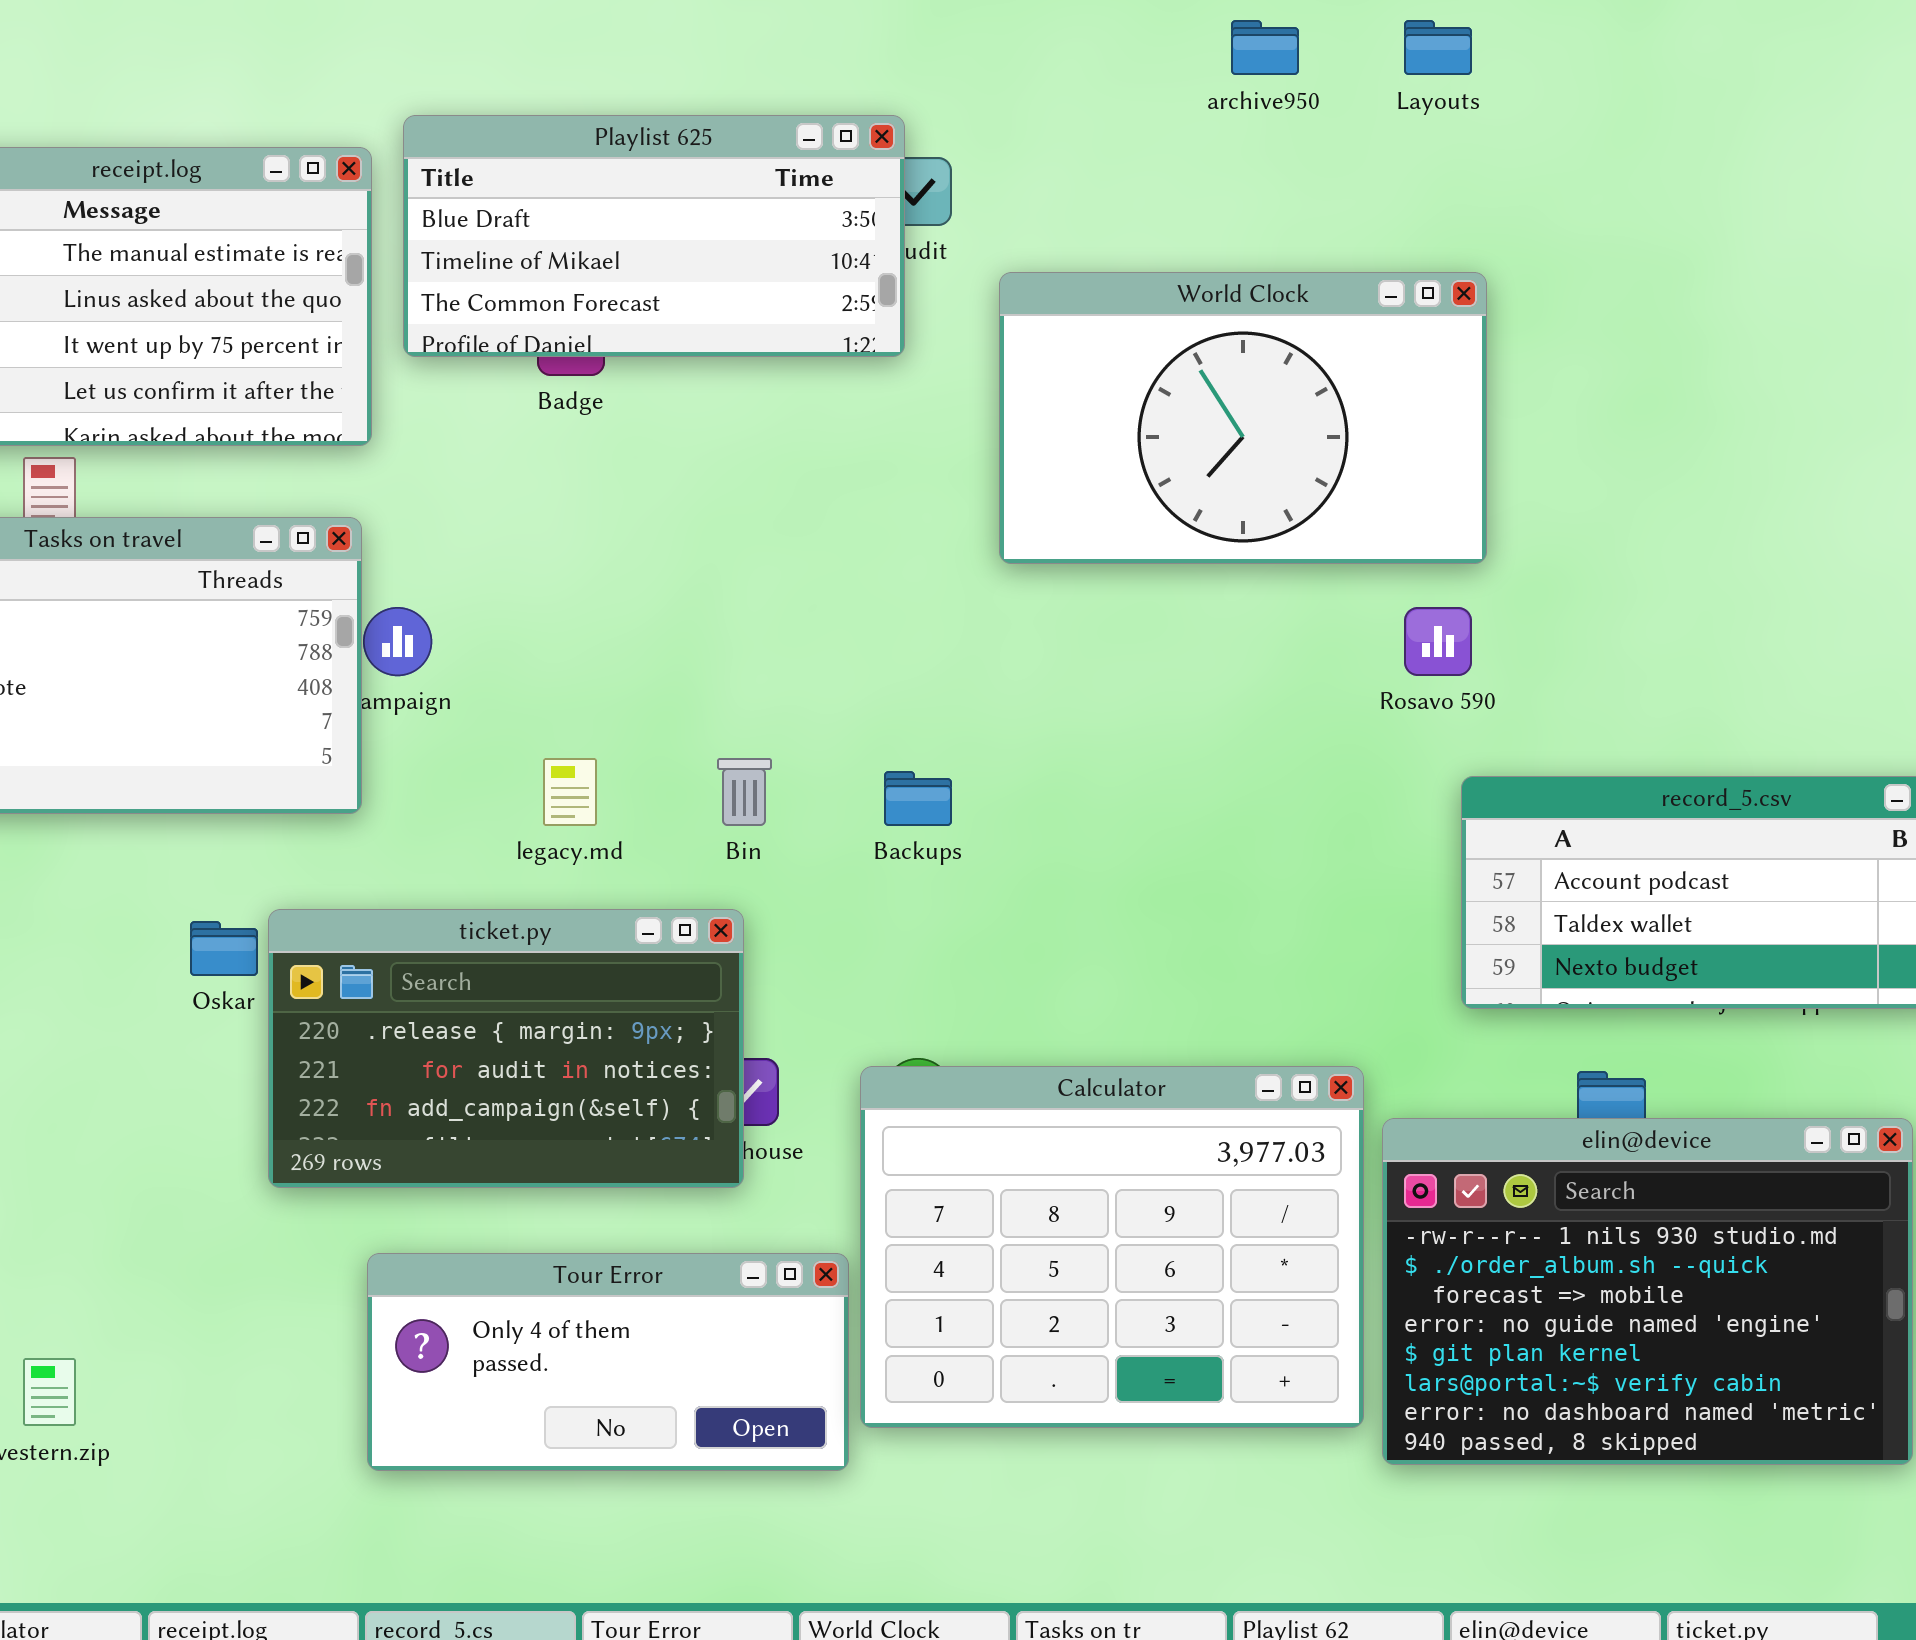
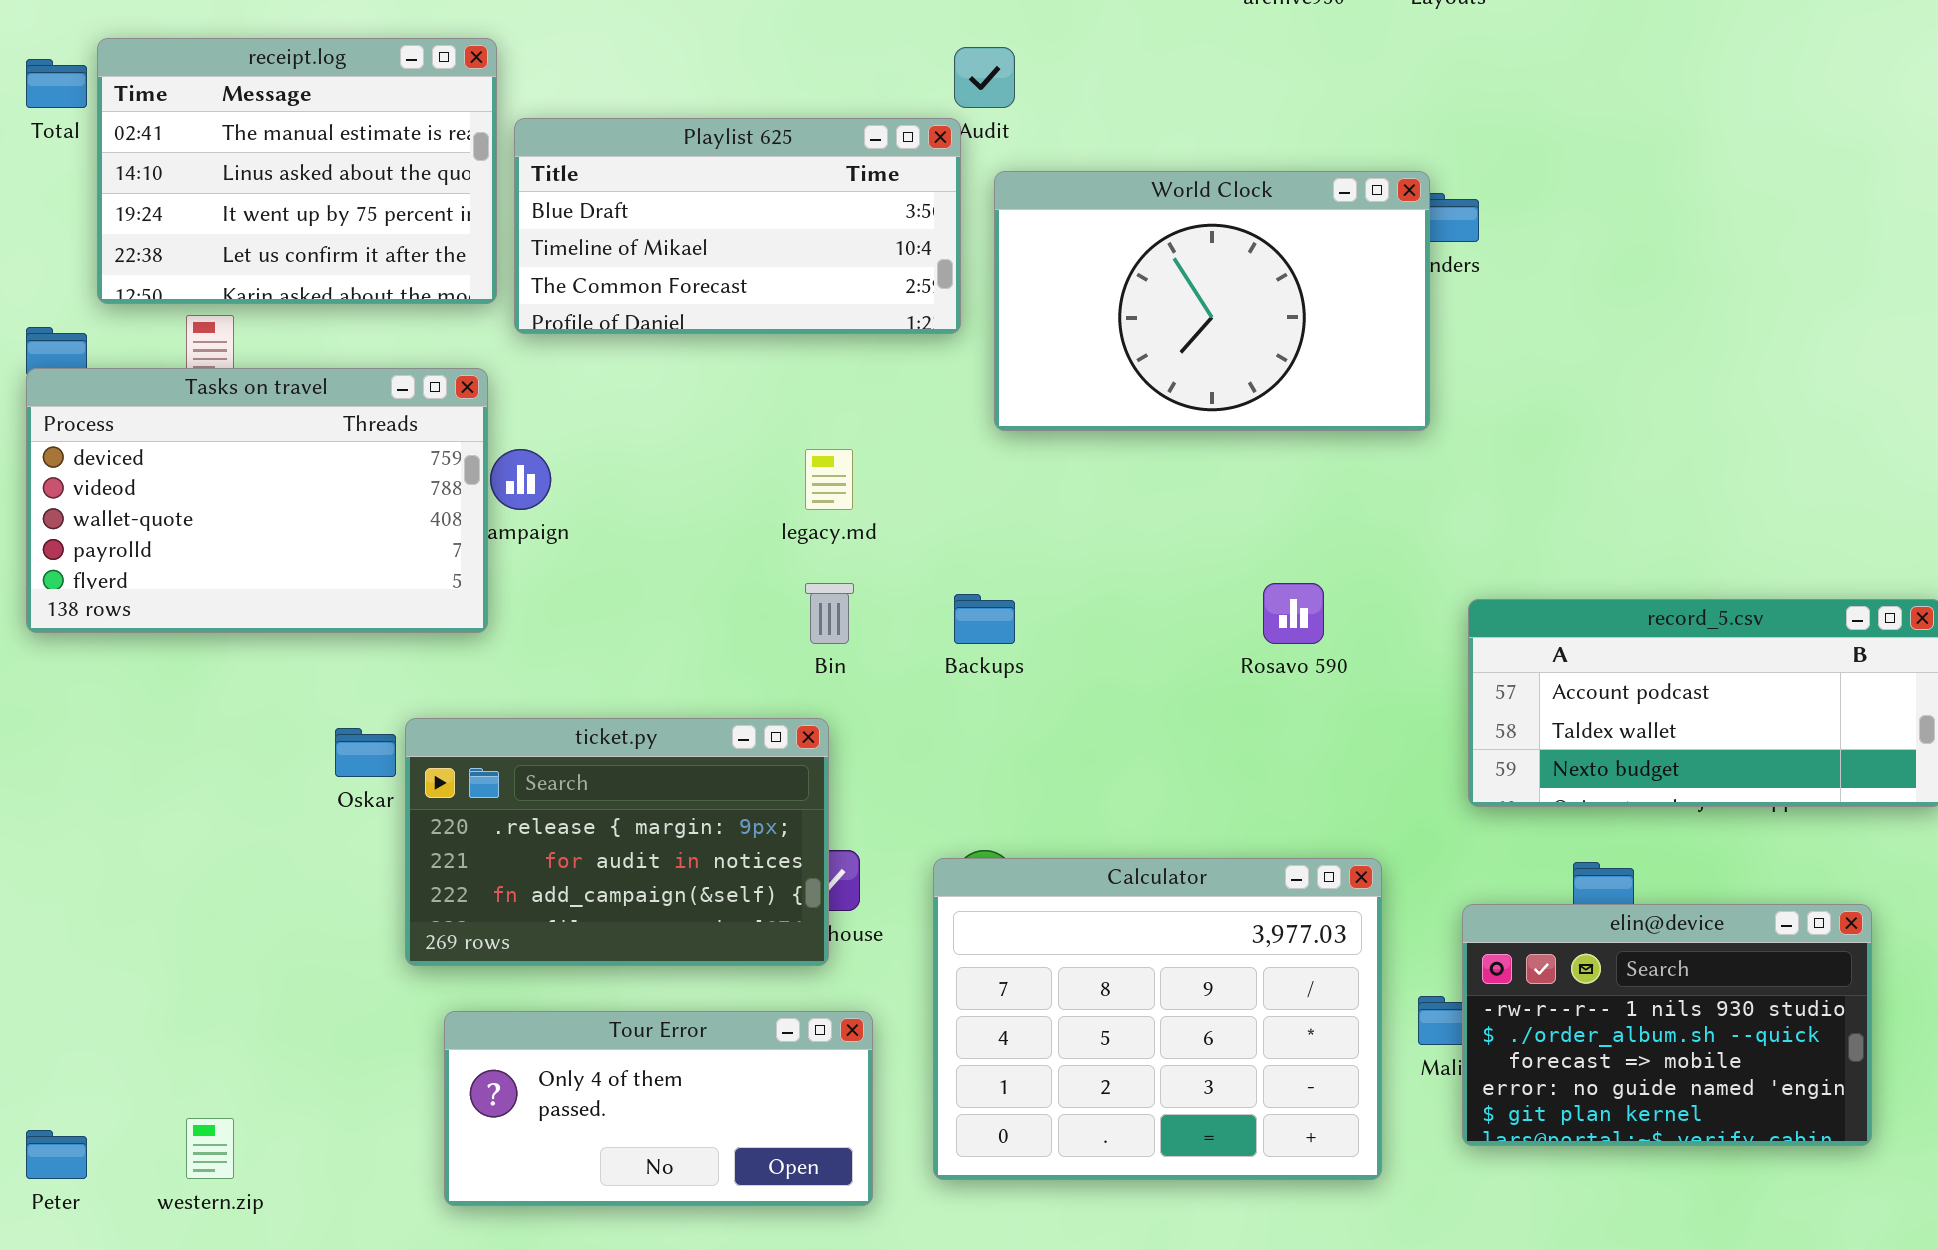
Playlist 625: [403,115,905,357] -> [514,118,961,334], moved
World Clock: [999,272,1487,564] -> [994,171,1430,431], moved
Rosavo 590: [1404,607,1472,676] -> [1263,583,1324,644], moved
legacy.md: [543,758,597,826] -> [805,449,853,510], moved
elin@device: [1382,1118,1913,1465] -> [1462,904,1872,1146], resized
Tour Error: [367,1253,849,1471] -> [444,1011,873,1206], moved

